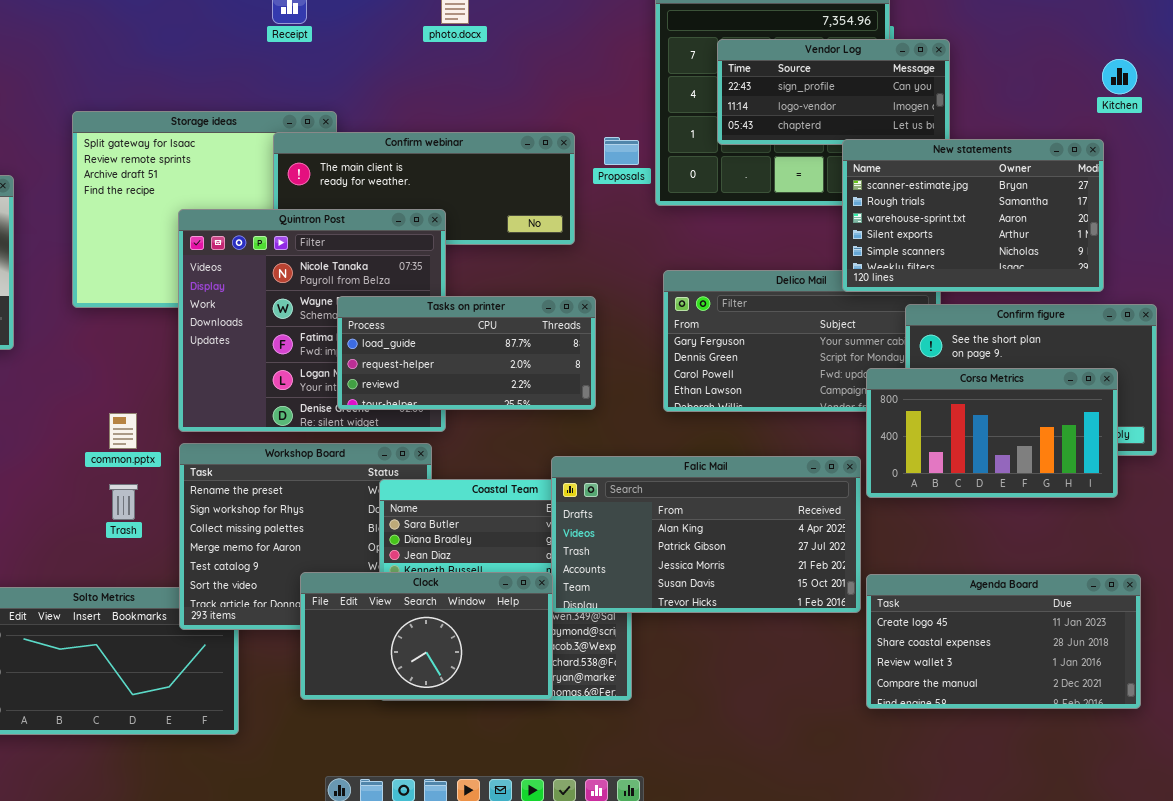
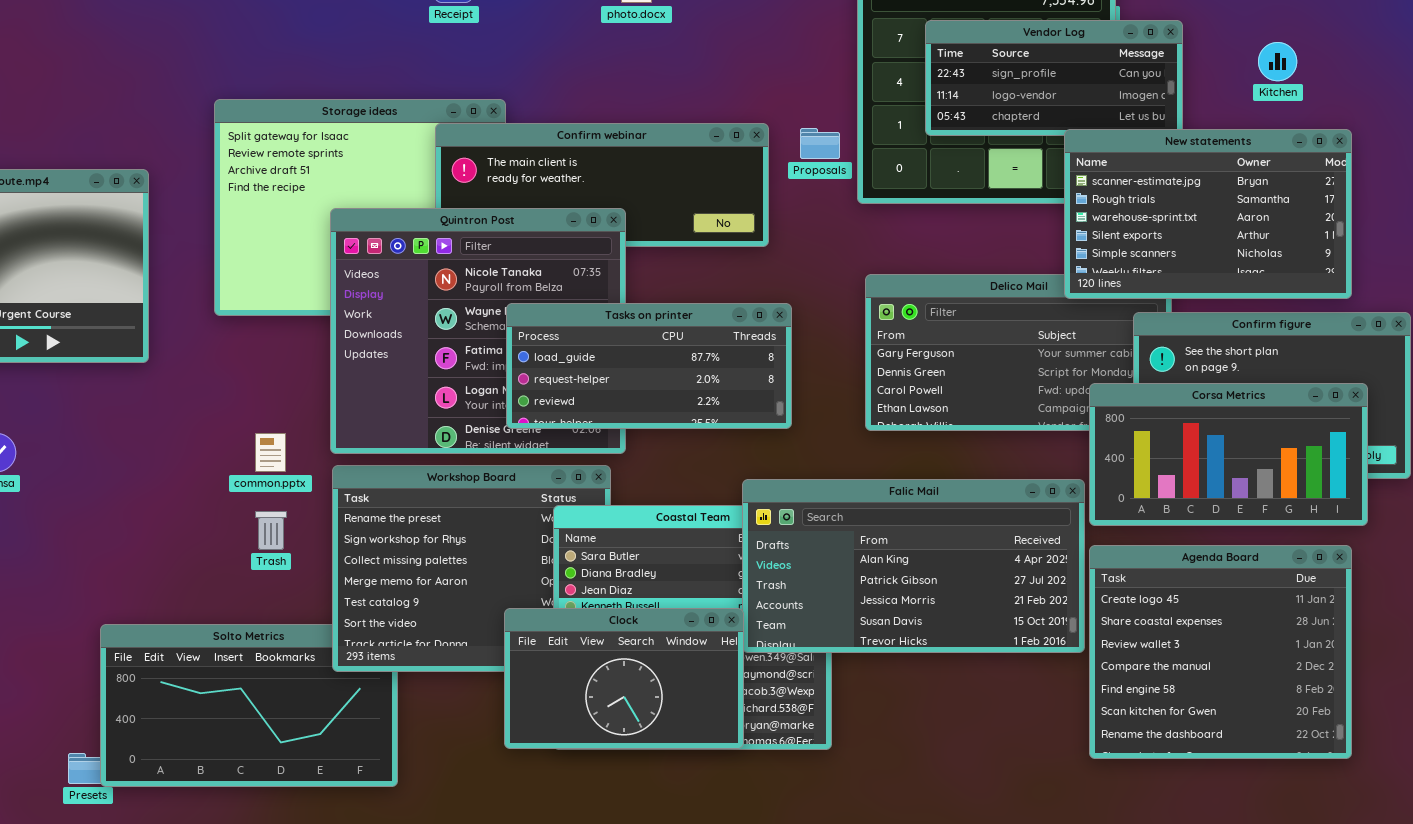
Kitchen: [1102,59,1137,94] -> [1258,42,1297,81], moved
Clock: [300,572,553,700] -> [504,608,744,749], resized
Agenda Board: [866,574,1141,709] -> [1089,545,1352,759], resized

